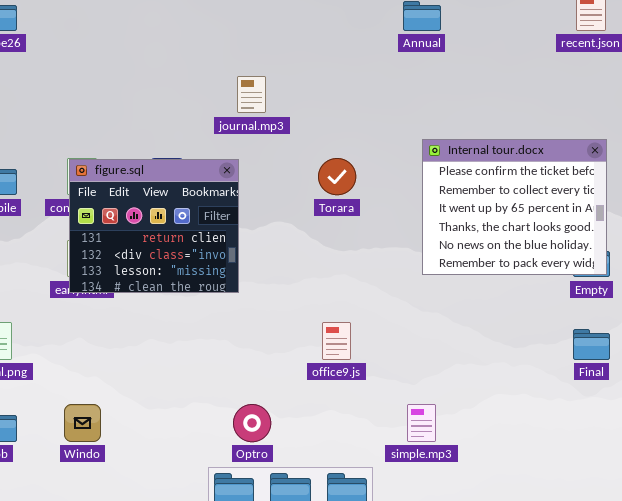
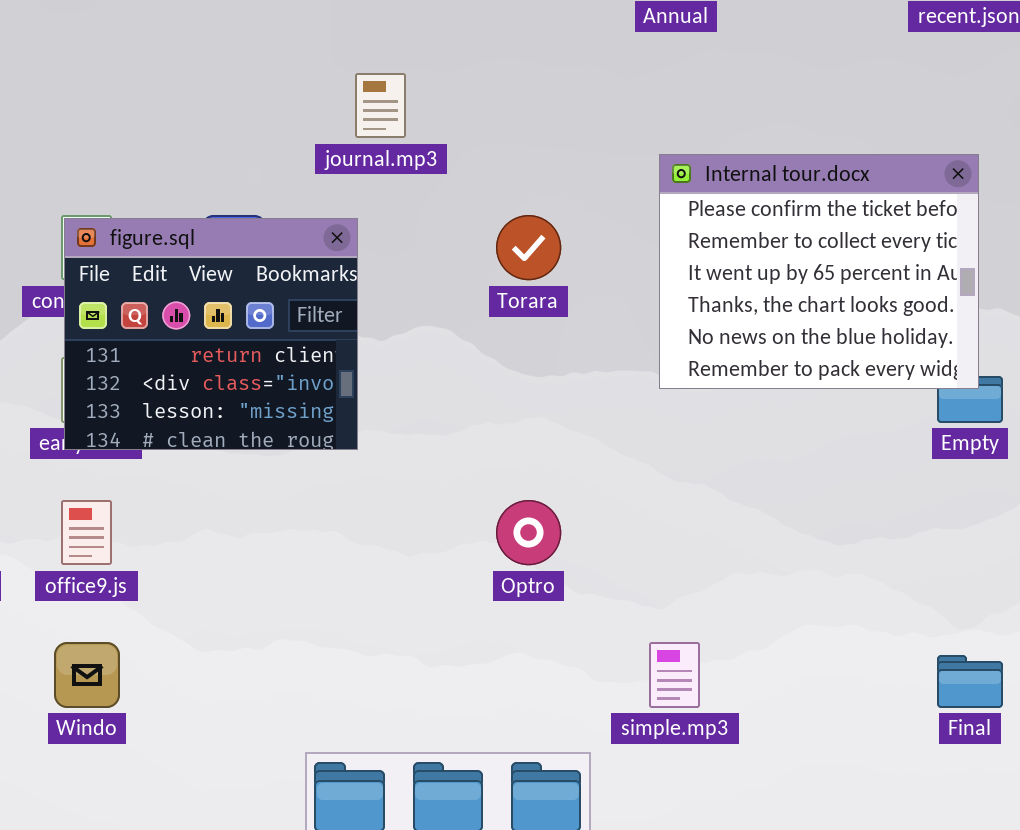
Internal tour.docx: [422,139,607,275] -> [659,154,979,389], moved
office9.js: [322,322,351,360] -> [61,500,112,565], moved
Final: [573,329,610,360] -> [937,655,1003,708], moved
Optro: [233,404,271,442] -> [496,500,561,565], moved

